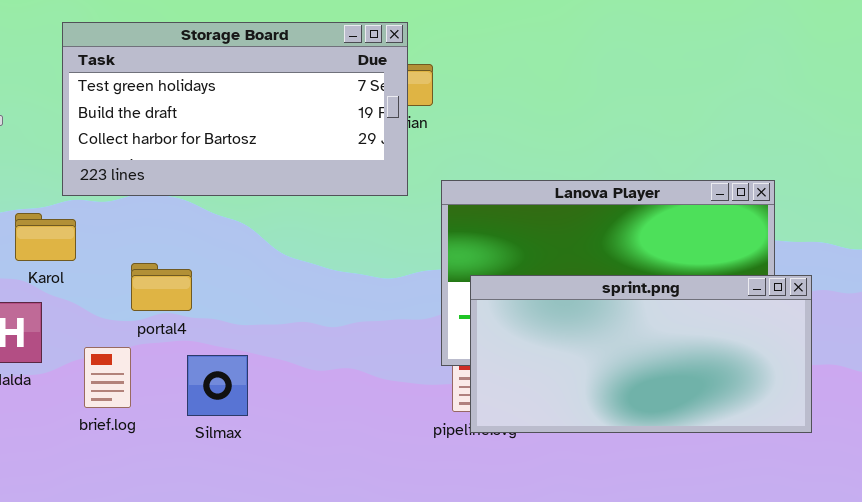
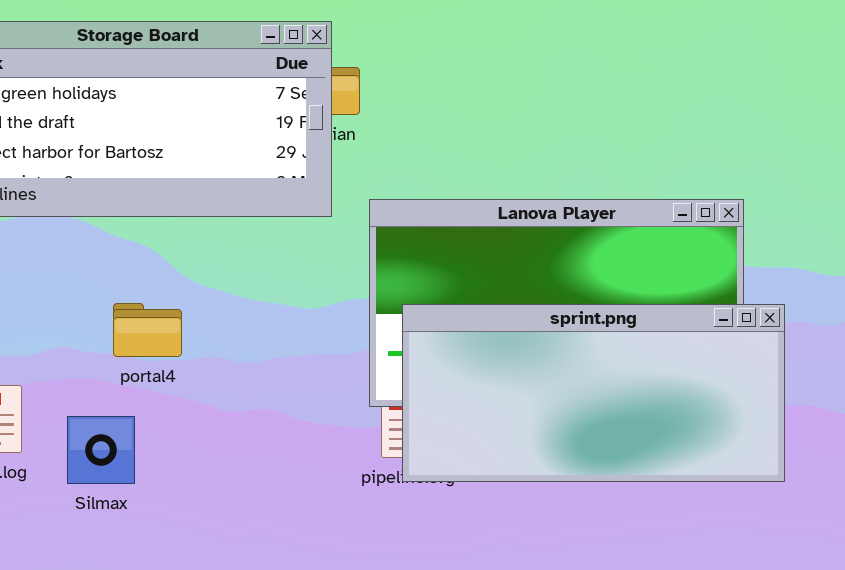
portal4: [131,263,192,311] -> [113,303,182,357], moved
Silmax: [187,355,248,416] -> [67,416,135,484], moved

